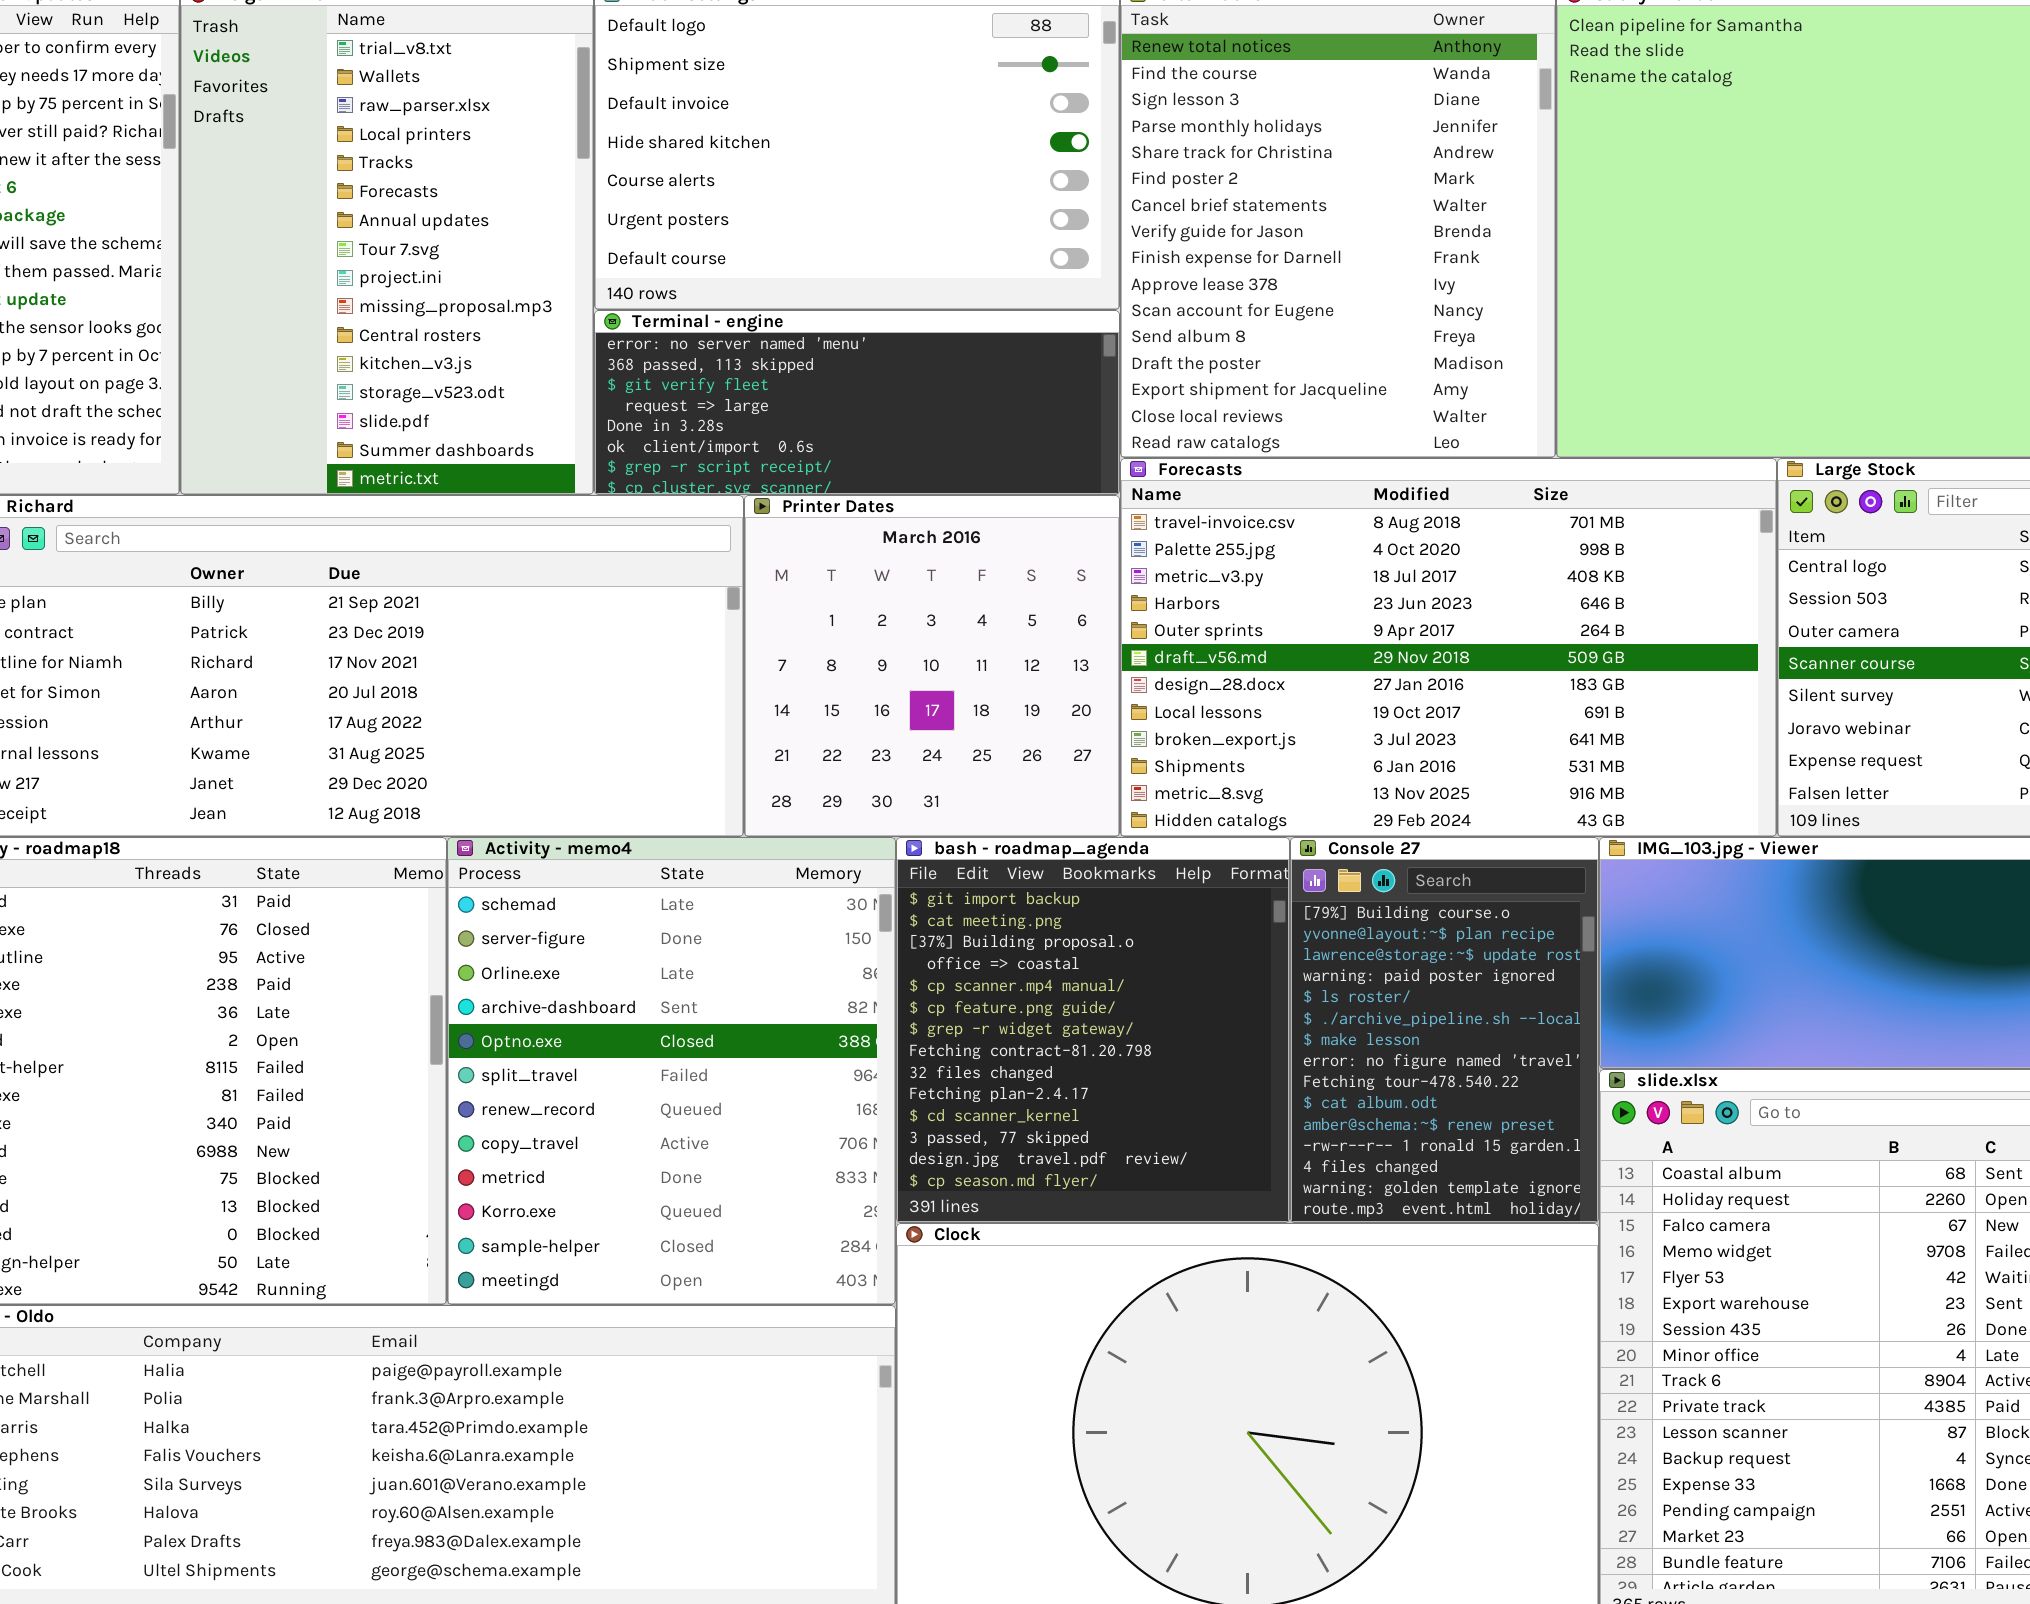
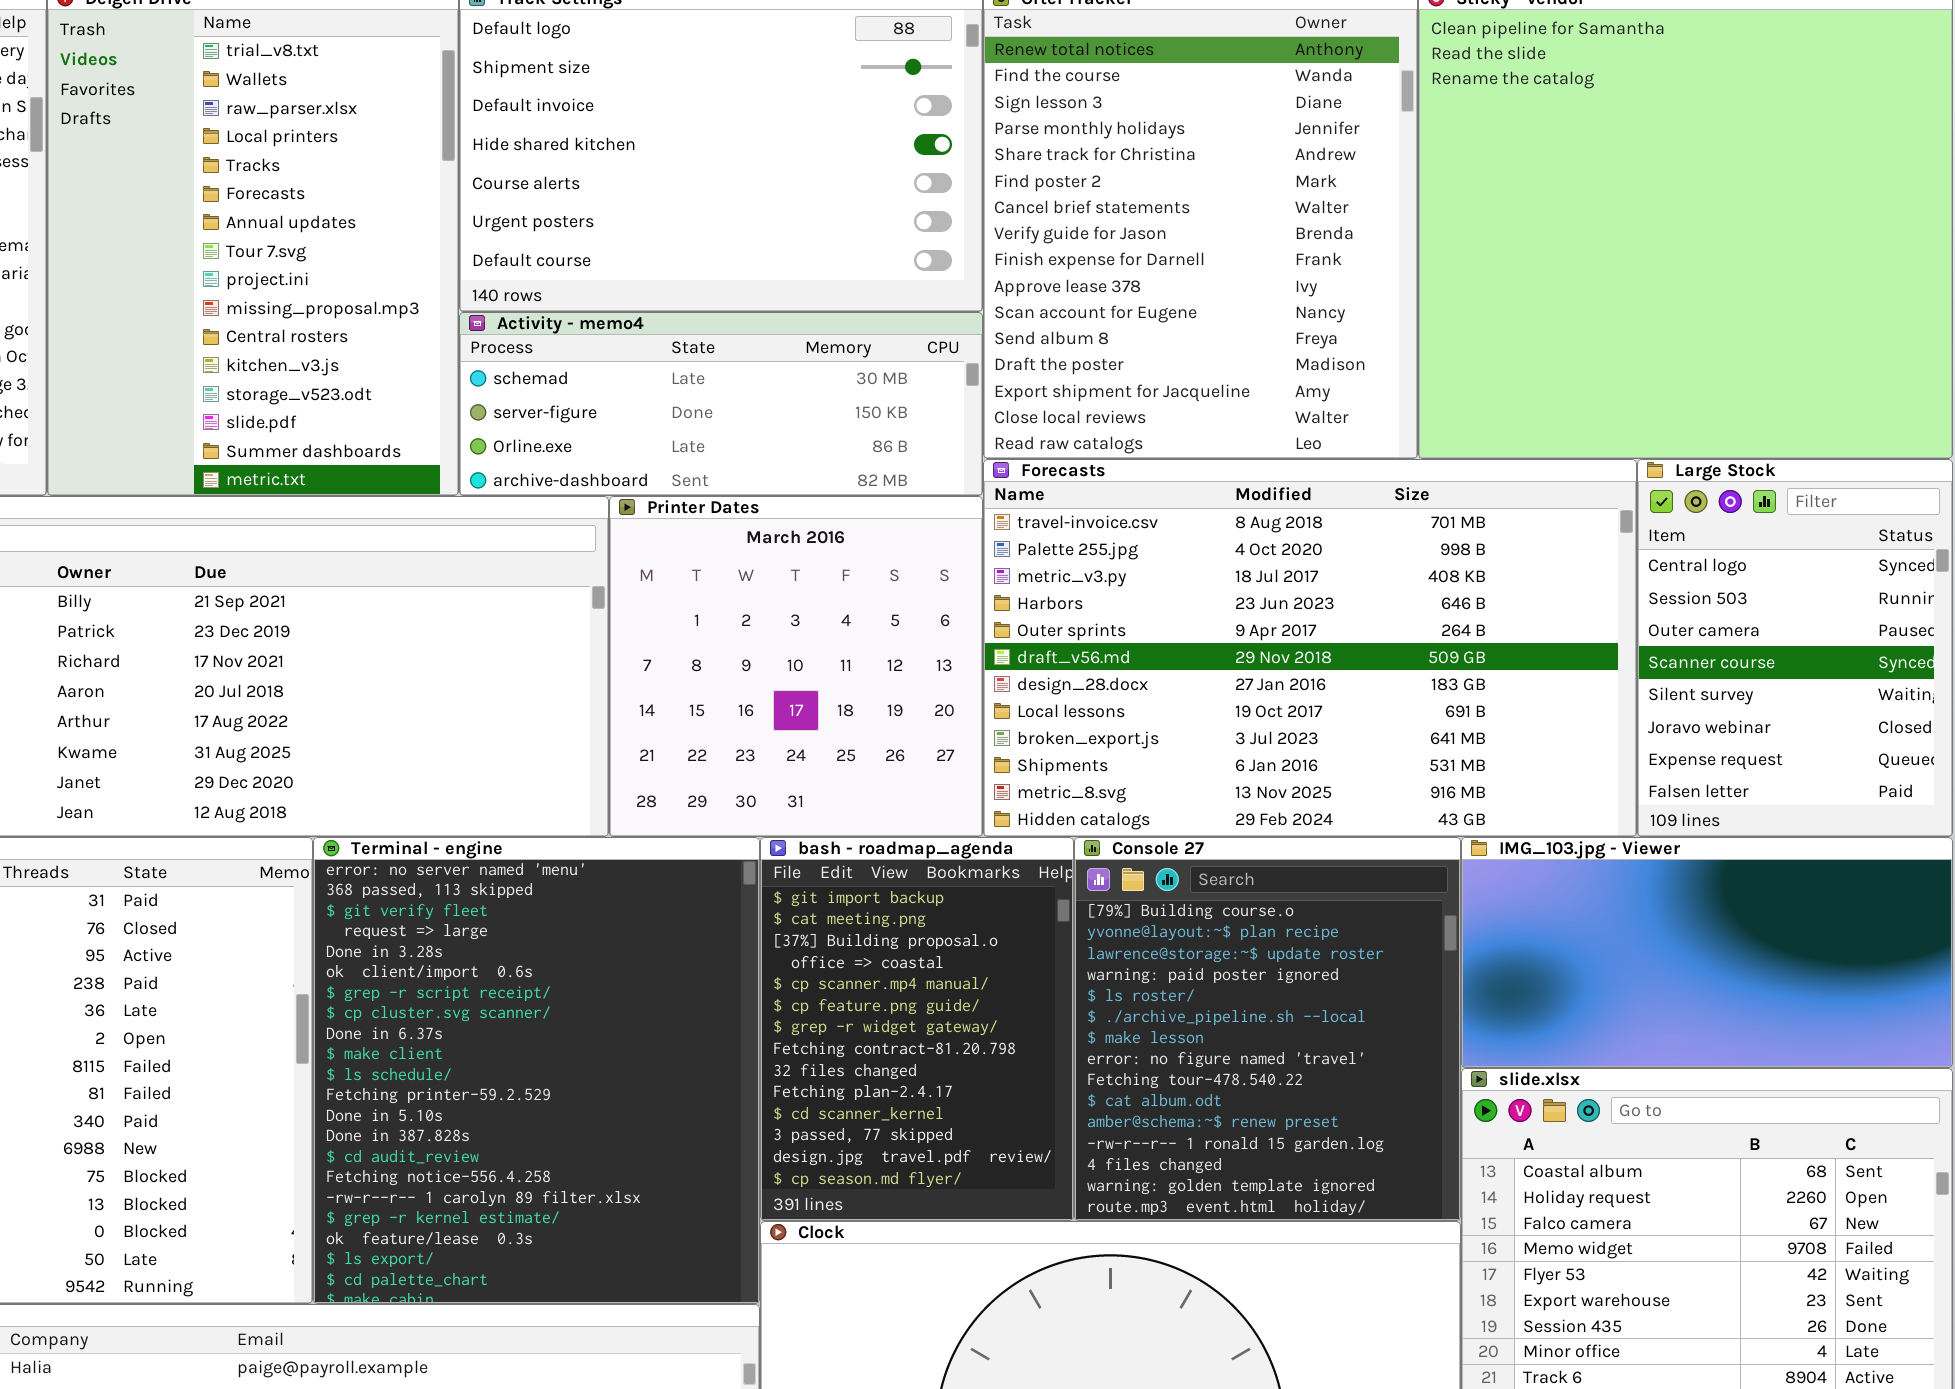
Terminal - engine: [594,310,1120,495] -> [313,837,760,1304], moved, resized
Activity - memo4: [447,837,896,1305] -> [459,312,983,496], moved, resized
bash - roadmap_agenda: [896,837,1290,1223] -> [760,837,1074,1221], resized
Console 27: [1290,837,1599,1223] -> [1074,837,1461,1221], resized

